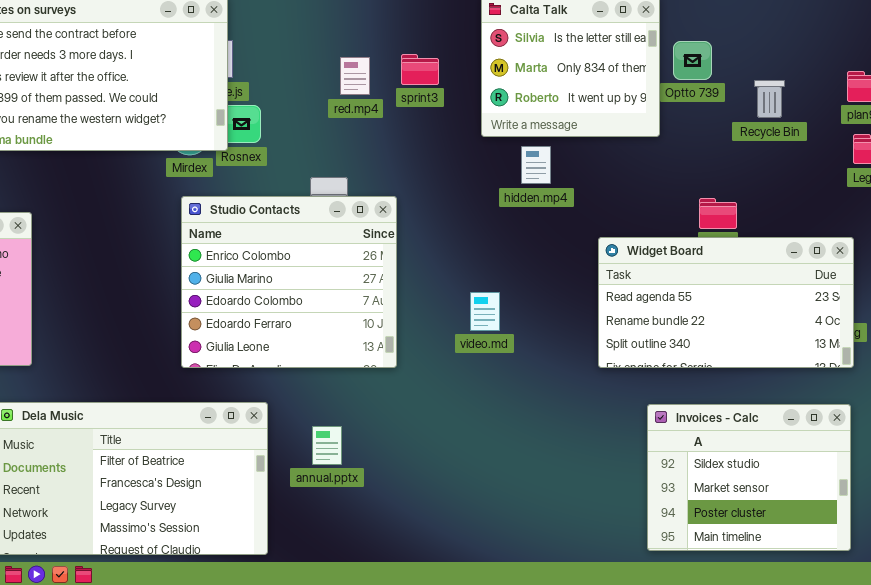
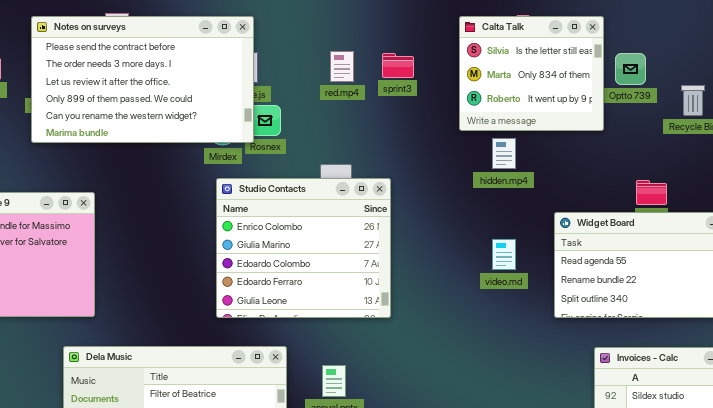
sprint3: [401,54,439,85] -> [382,53,414,78], moved
red.mp4: [340,57,370,95] -> [330,51,354,82], moved
video.md: [470,292,500,331] -> [492,239,516,270], moved

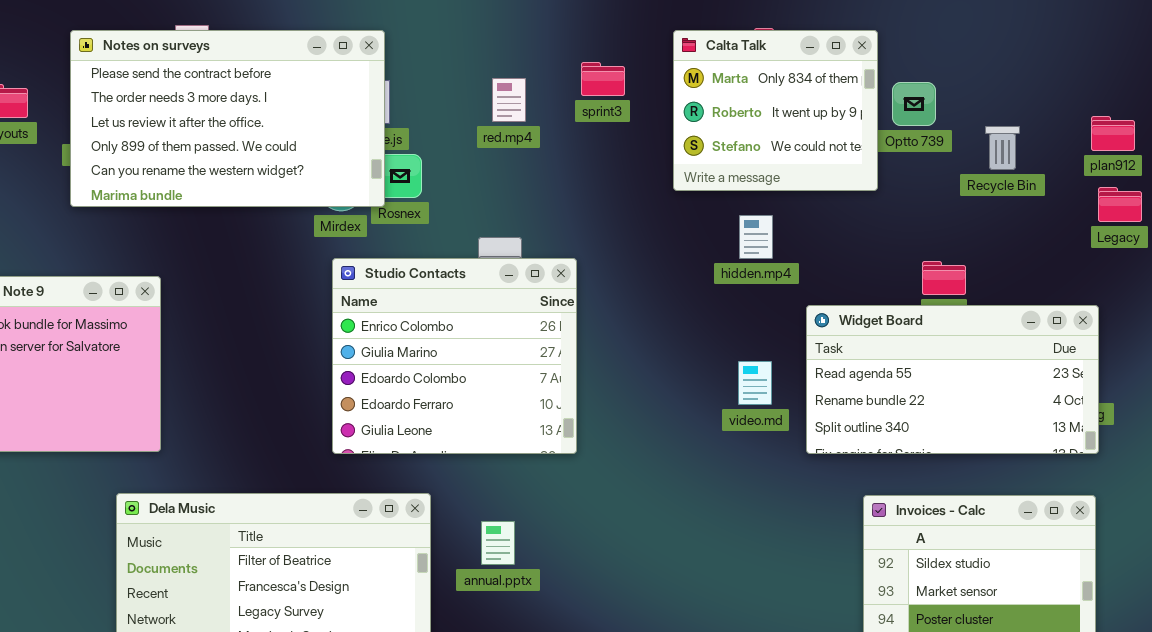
Calta Talk: [459,16,604,131] -> [673,30,878,191], scrolled down 1 row
sprint3: [382,53,414,78] -> [581,62,625,96], moved
hidden.mp4: [492,138,516,169] -> [739,215,773,259], moved
video.md: [492,239,516,270] -> [738,361,772,405], moved

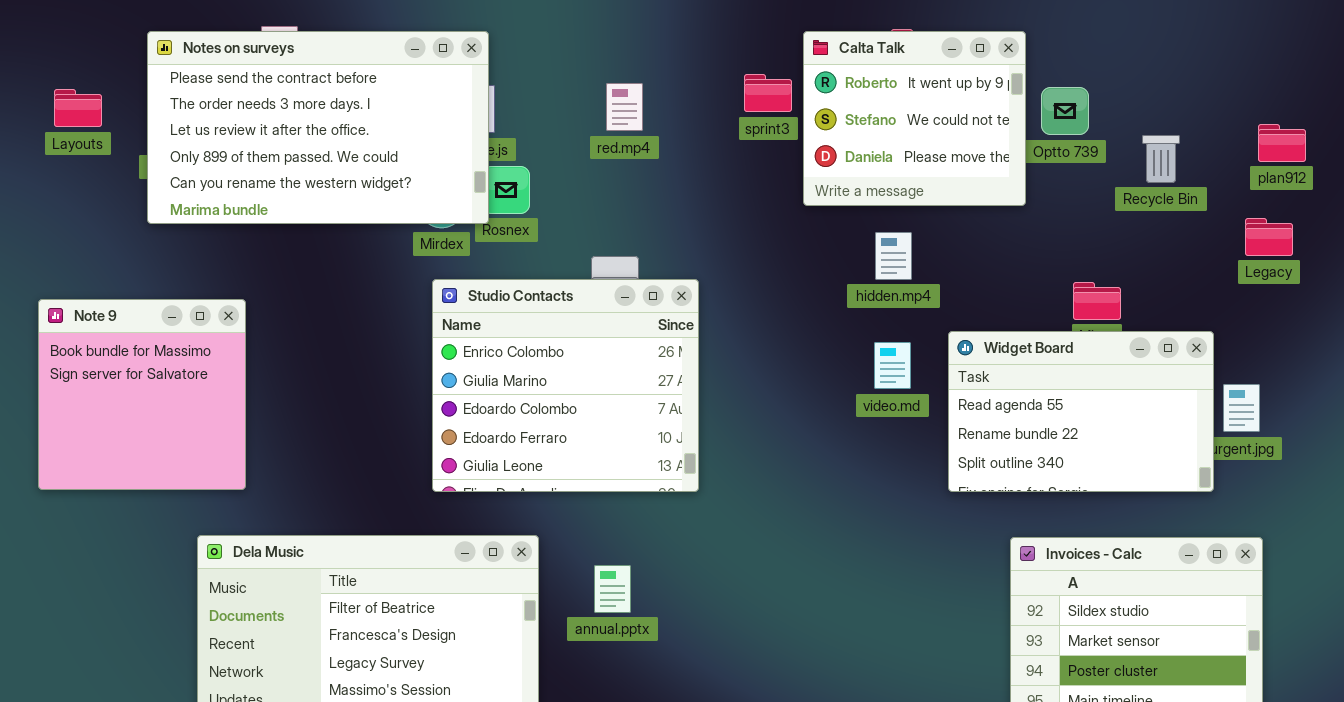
Calta Talk: [673,30,878,191] -> [803,31,1026,206], scrolled down 1 row
sprint3: [581,62,625,96] -> [744,74,792,112], moved
Legacy: [1098,187,1142,222] -> [1245,218,1293,256], moved
Widget Board: [806,305,1099,454] -> [948,331,1214,492], resized
video.md: [738,361,772,405] -> [874,342,911,389], moved

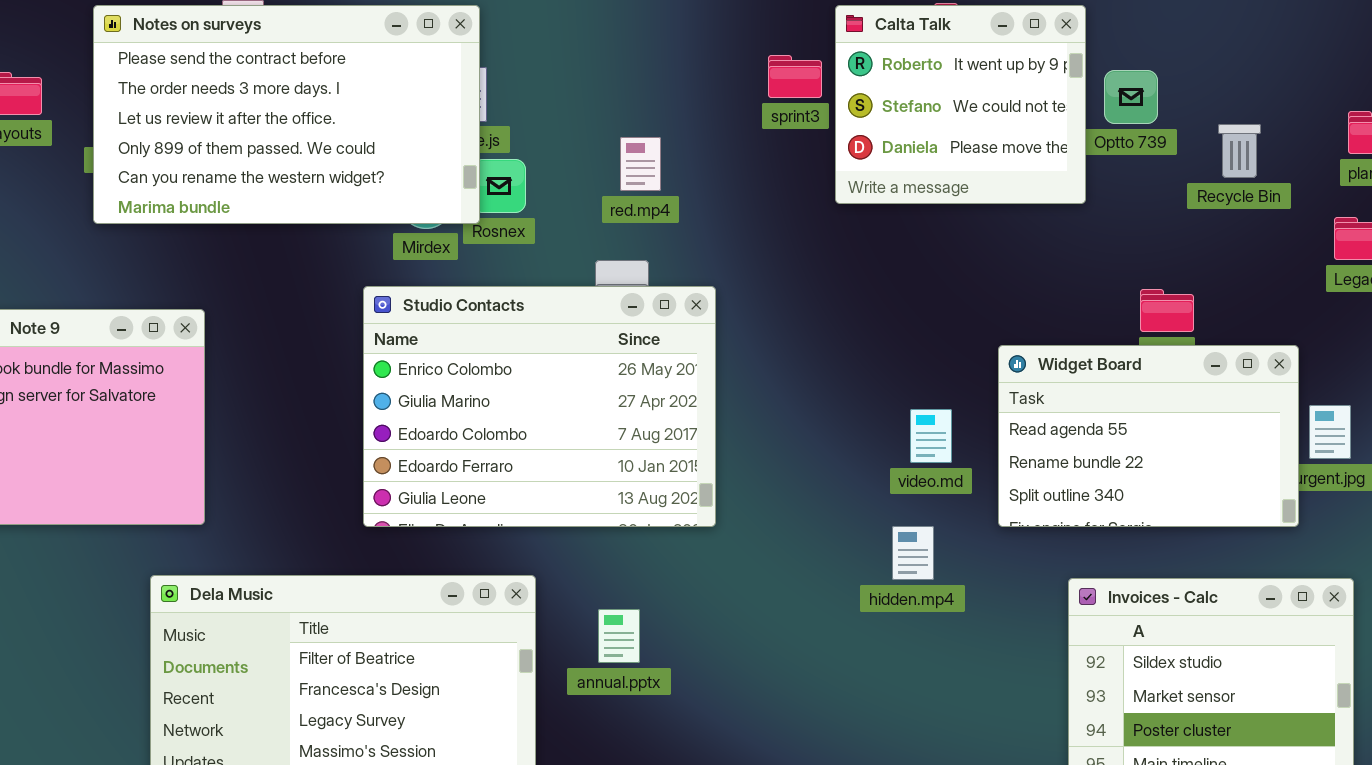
red.mp4: [606,83,643,131] -> [620,137,661,191], moved
hidden.mp4: [875,232,912,280] -> [892,526,934,580], moved
Studio Contacts: [432,279,699,492] -> [363,286,716,527], resized
video.md: [874,342,911,389] -> [910,409,952,463], moved

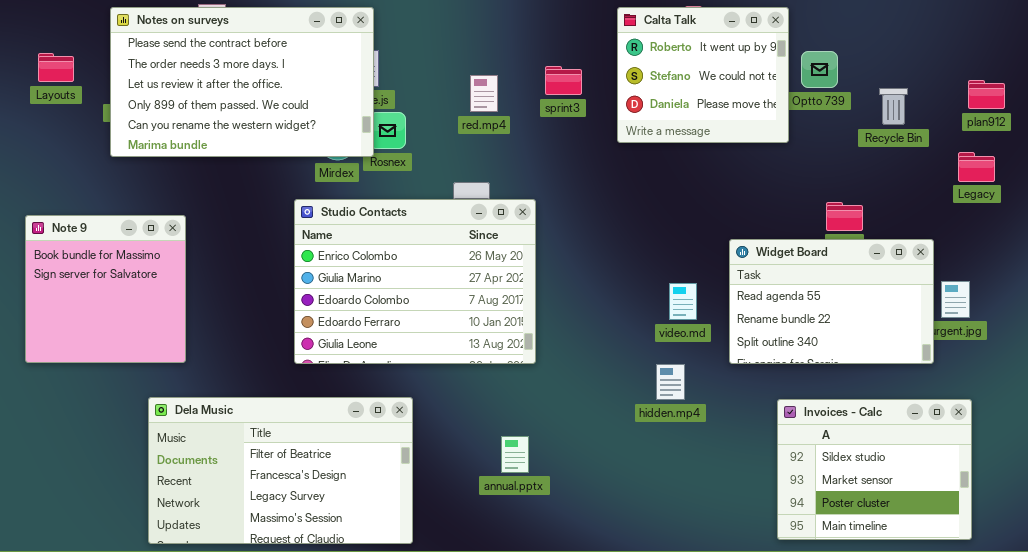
sprint3: [768,55,822,98] -> [545,66,582,95], moved
red.mp4: [620,137,661,191] -> [470,75,498,112], moved
annual.pptx: [598,609,640,663] -> [501,436,529,473], moved

